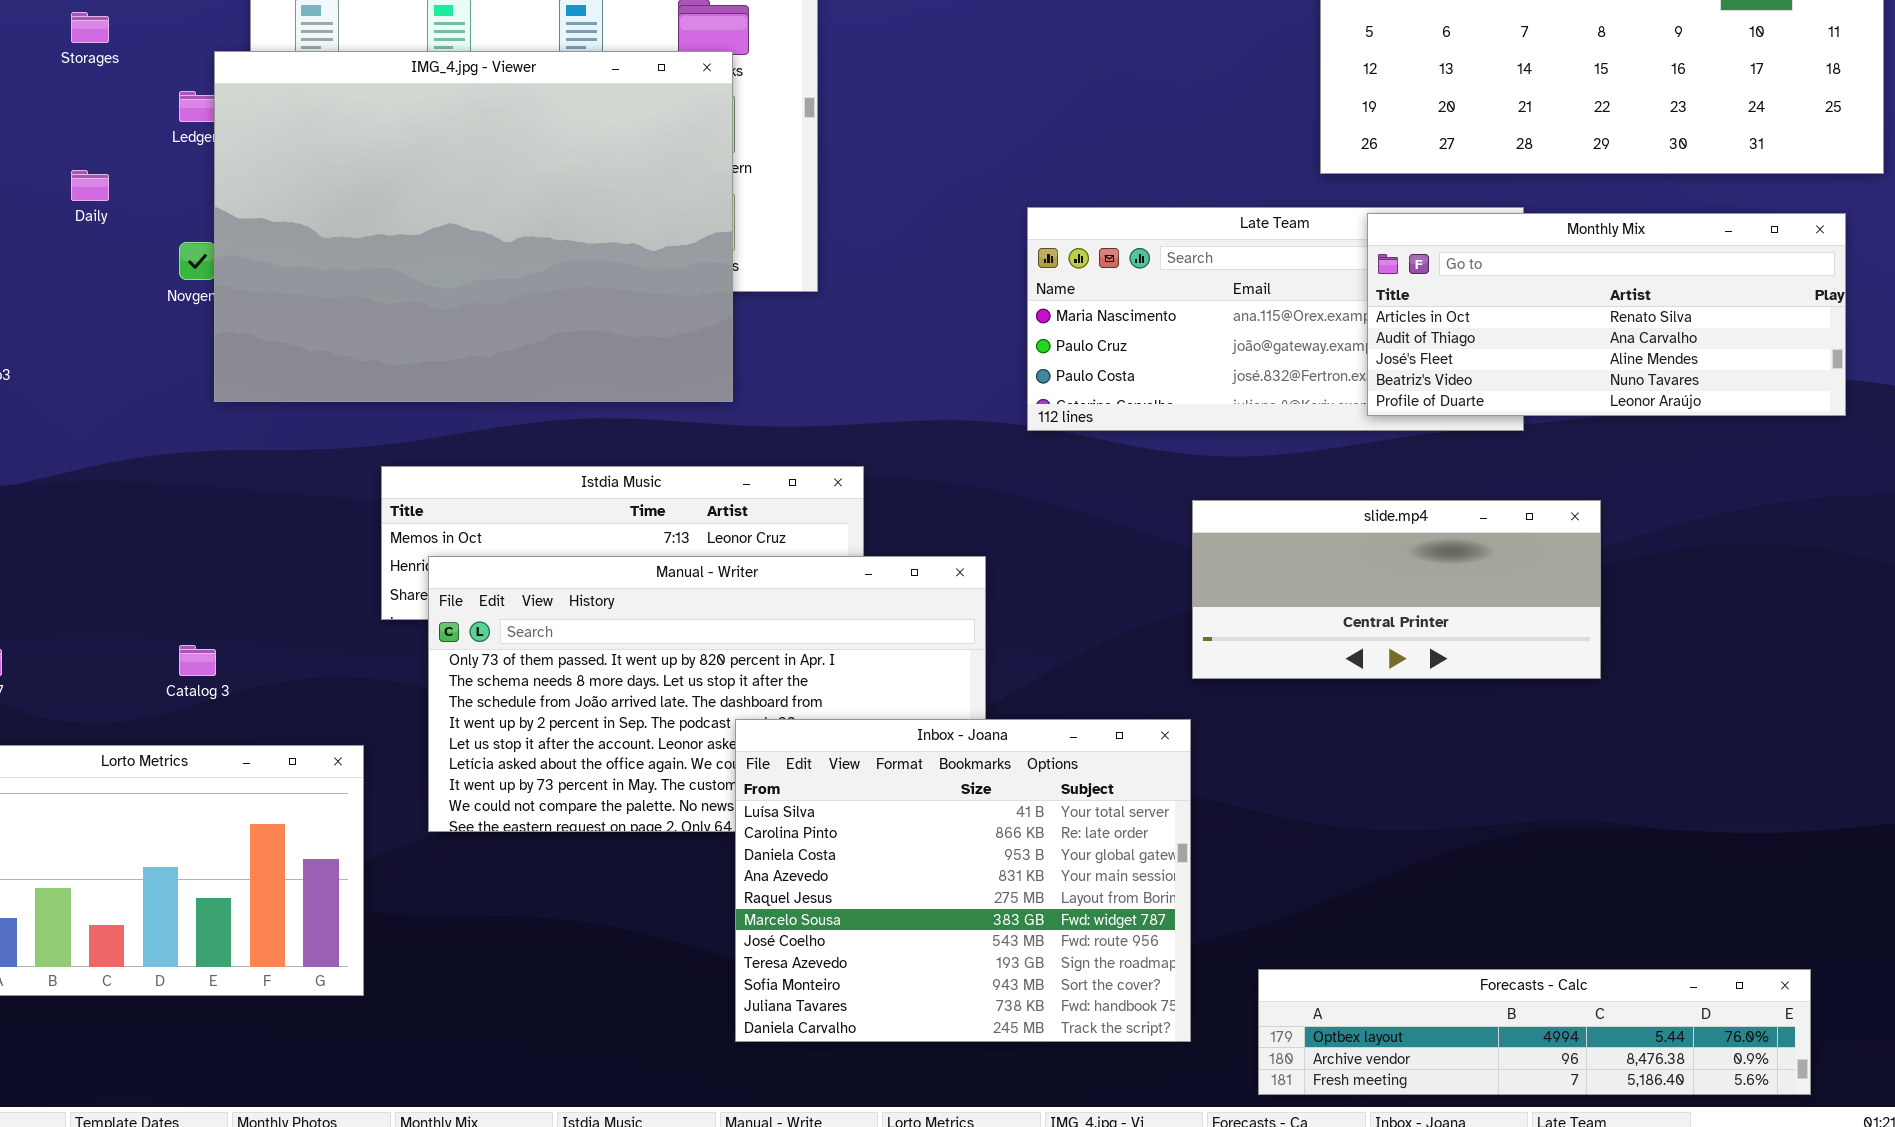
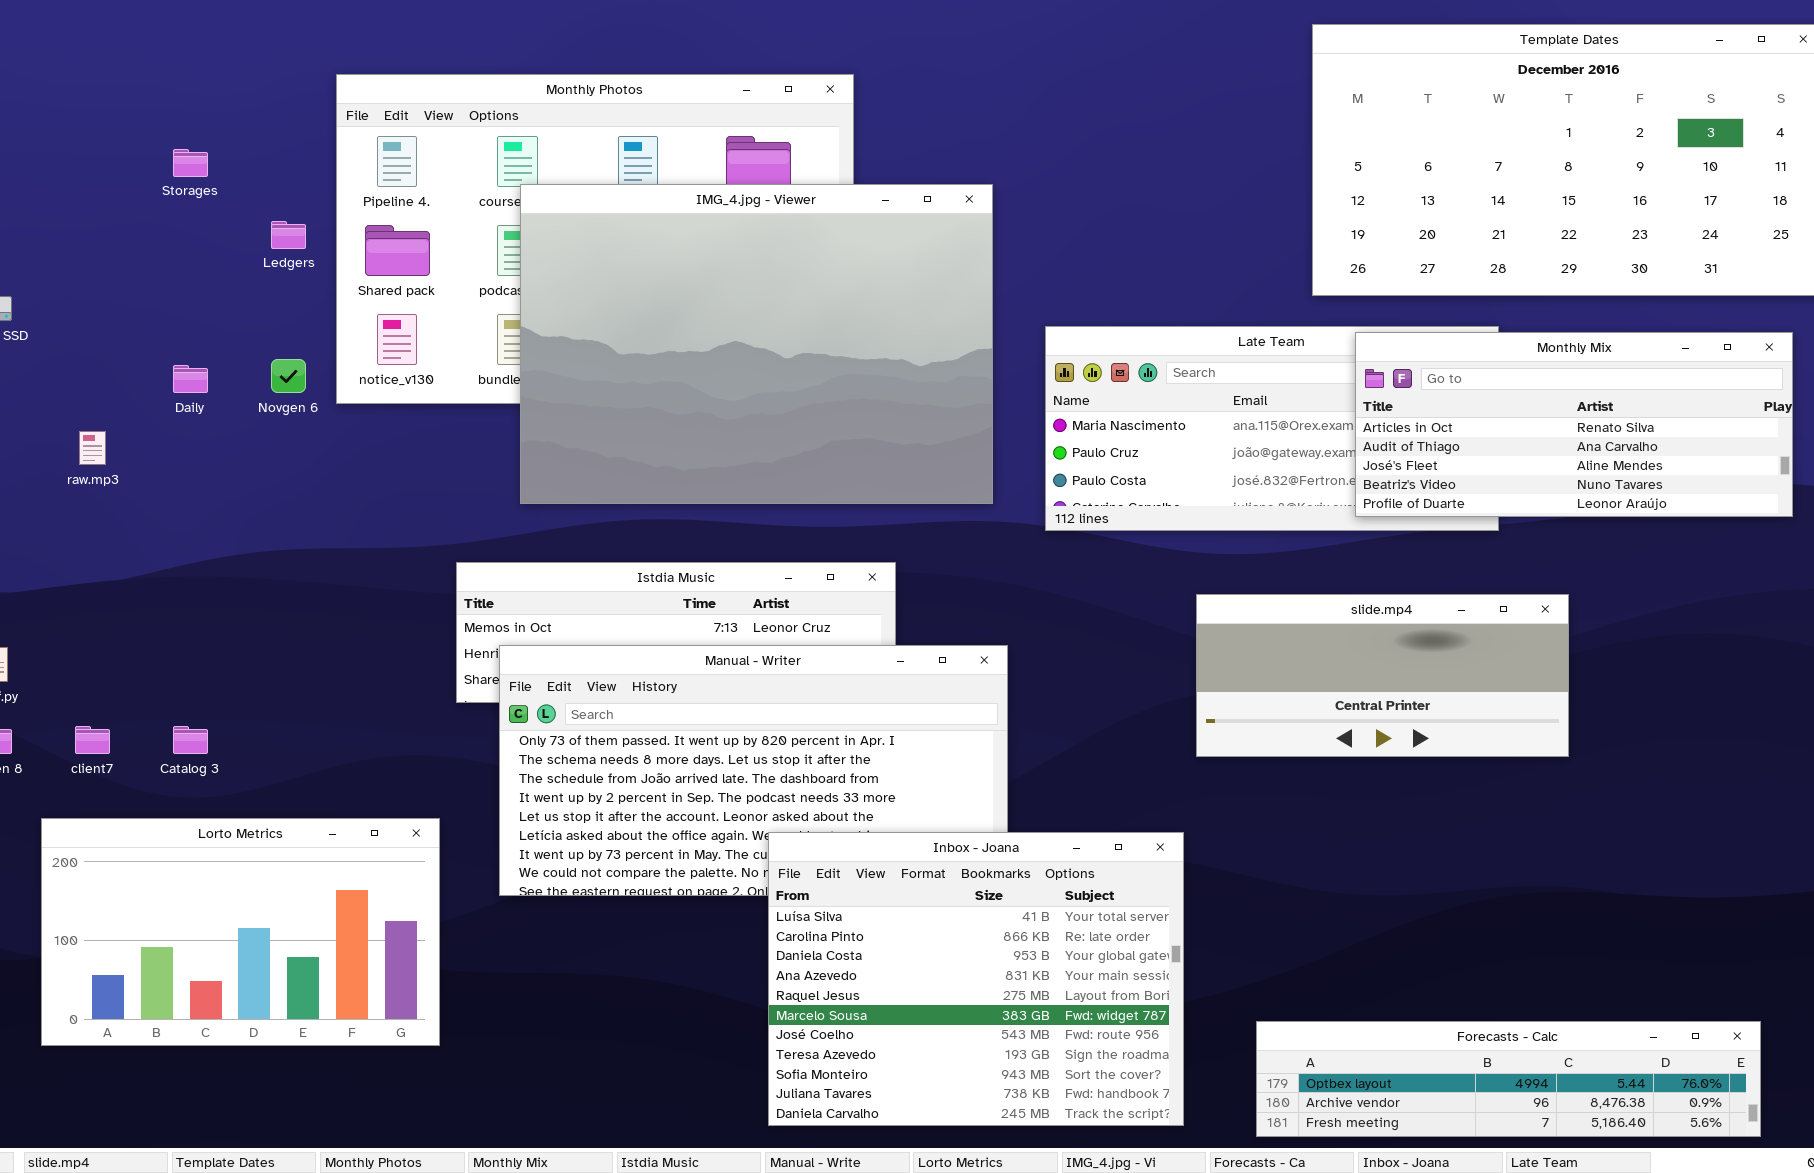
IMG_4.jpg - Viewer: [214,51,733,402] -> [520,184,993,504], moved
Daily: [71,170,109,201] -> [173,365,208,393], moved
Catalog 3: [179,645,216,676] -> [173,726,208,754], moved
Inbox - Joana: [735,719,1191,1042] -> [768,832,1184,1126], moved

